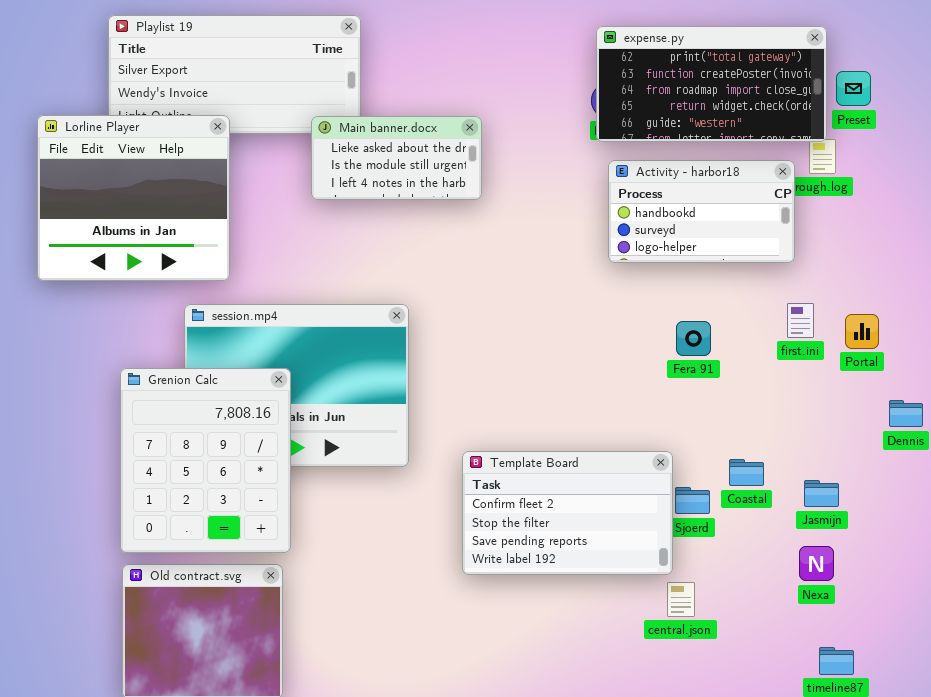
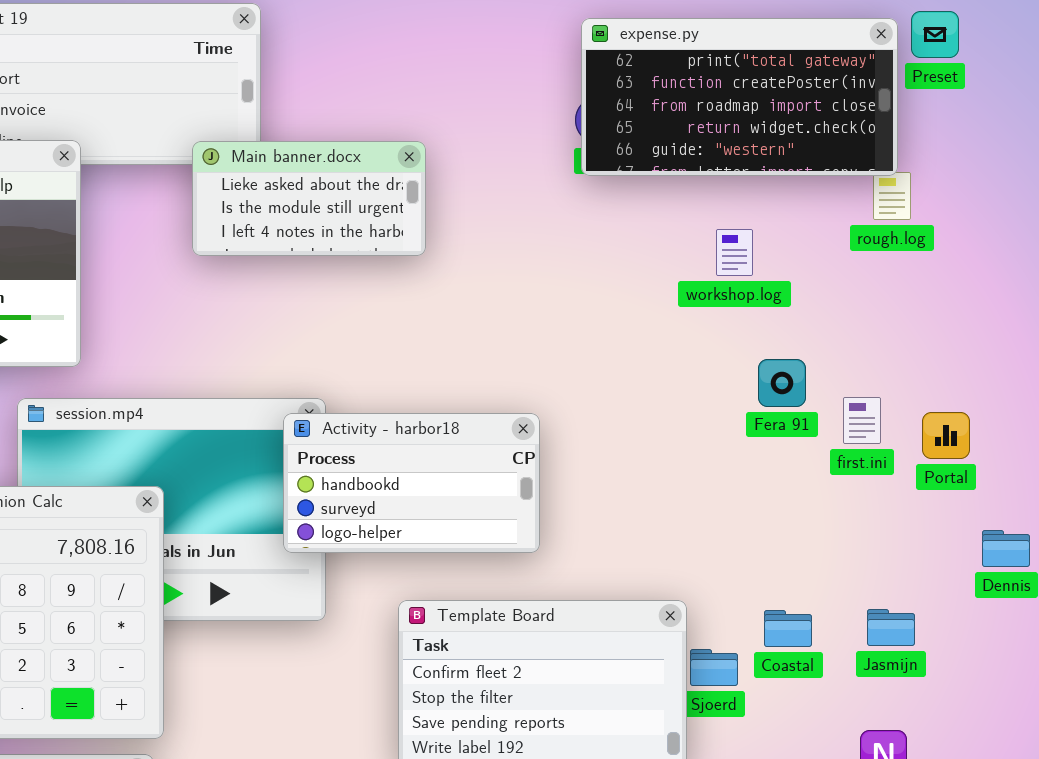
Preset: [836,71,871,106] -> [911,11,959,58], moved
Activity - harbor18: [608,160,795,263] -> [283,413,540,553], moved
Fera 91: [676,321,711,356] -> [758,359,806,407], moved
Jasmijn: [804,480,839,507] -> [867,609,915,646], moved

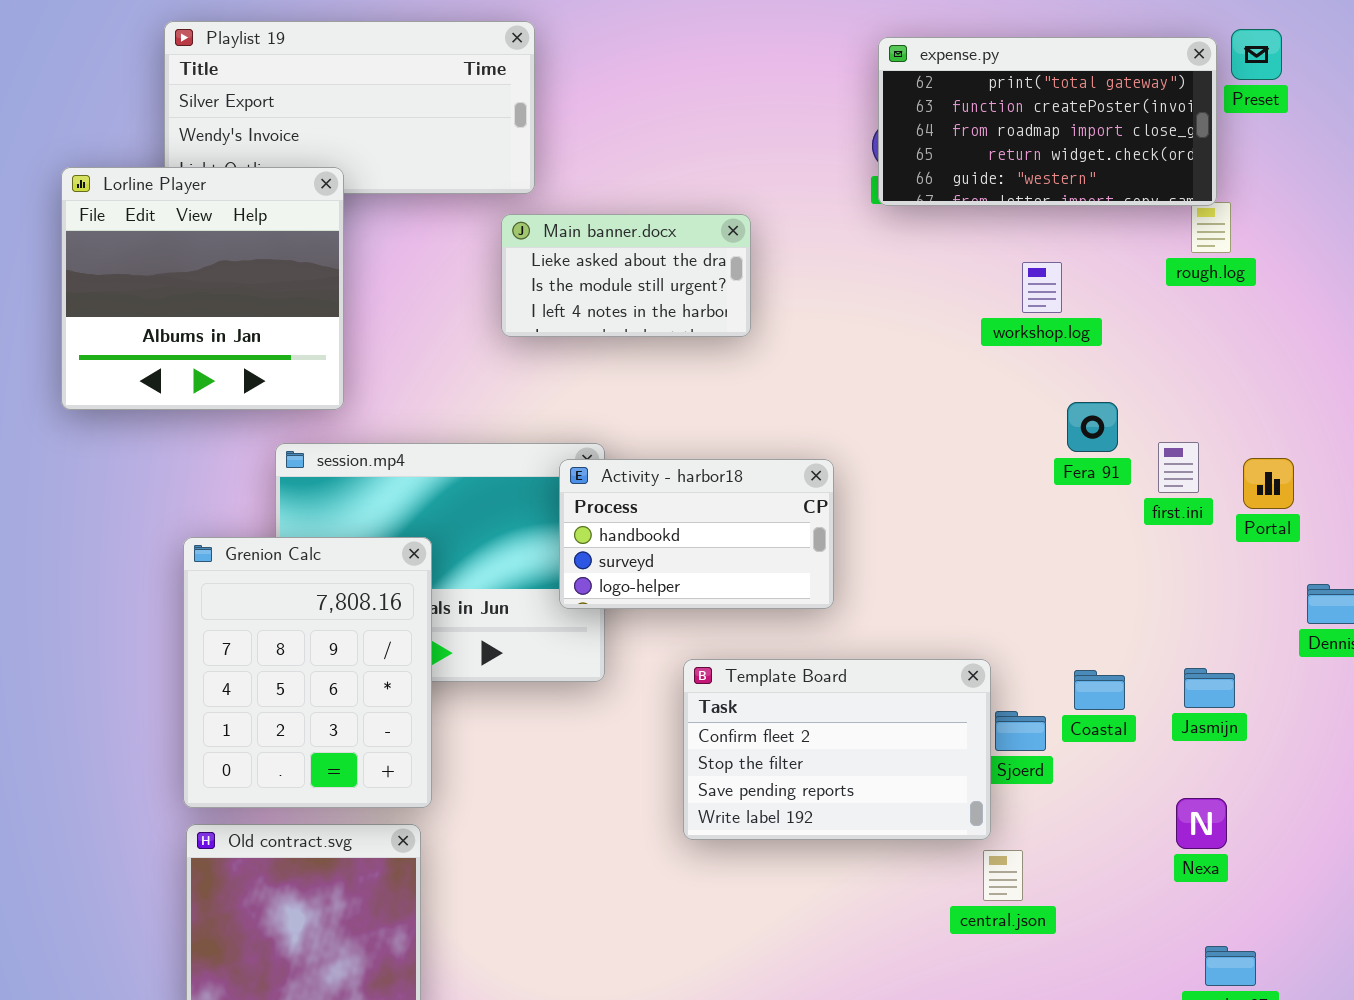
Main banner.docx: [192,141,426,256] -> [501,214,751,337], moved

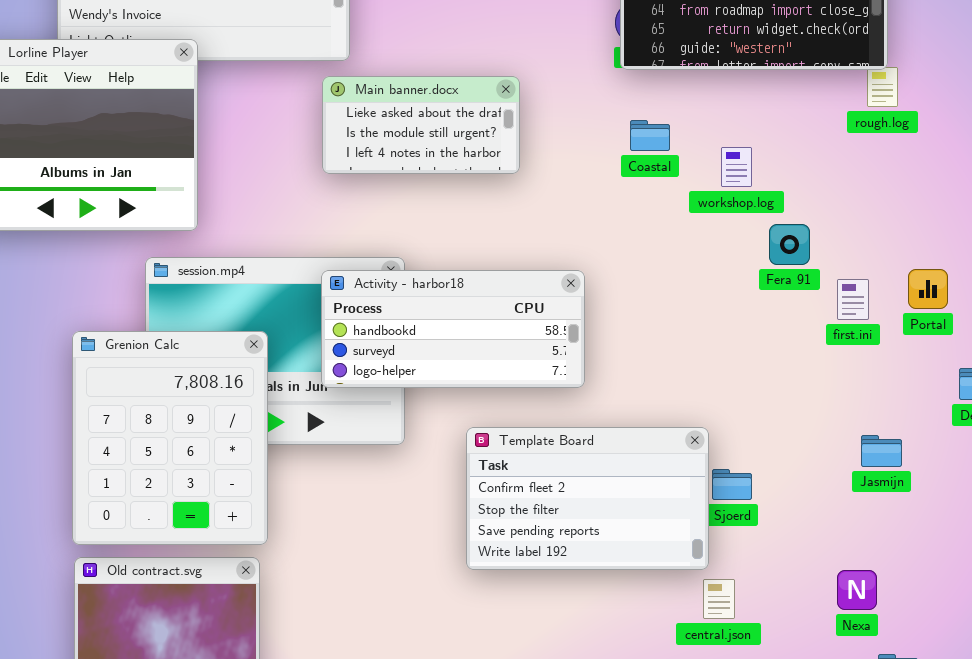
workshop.log: [1022,262,1062,313] -> [721,147,752,187], moved
first.ini: [1158,442,1199,493] -> [837,279,869,320], moved
Activity - harbor18: [559,459,834,609] -> [321,270,585,388], resized
Coastal: [1074,670,1125,710] -> [630,120,670,151], moved
Nexa: [1176,798,1227,849] -> [837,570,877,610], moved

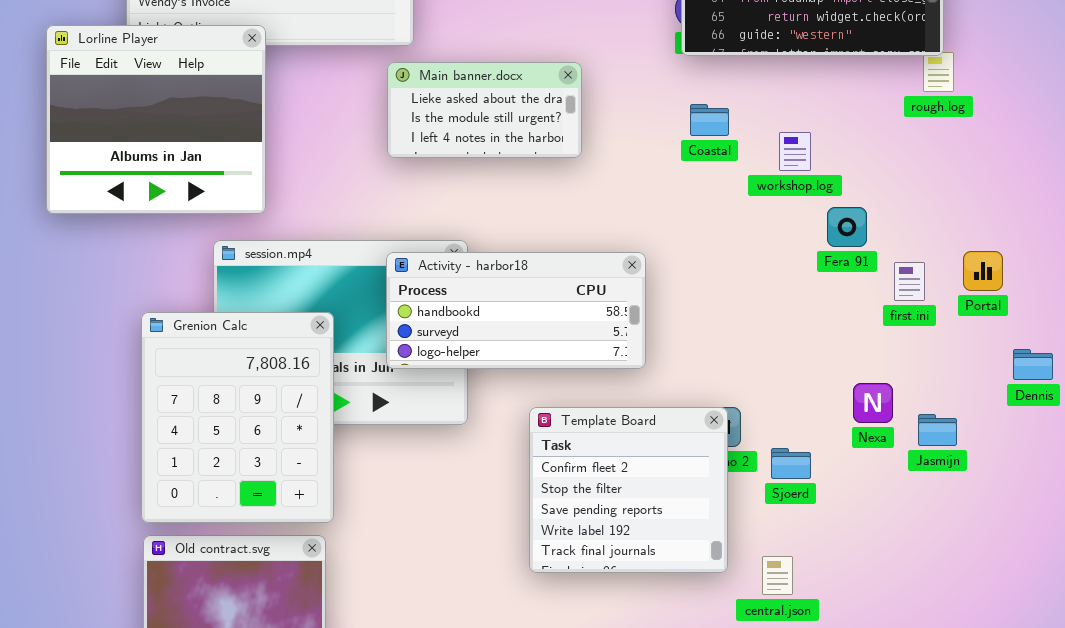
Template Board: [466,427,709,570] -> [529,407,728,573], resized
Nexa: [837,570,877,610] -> [853,383,893,423], moved

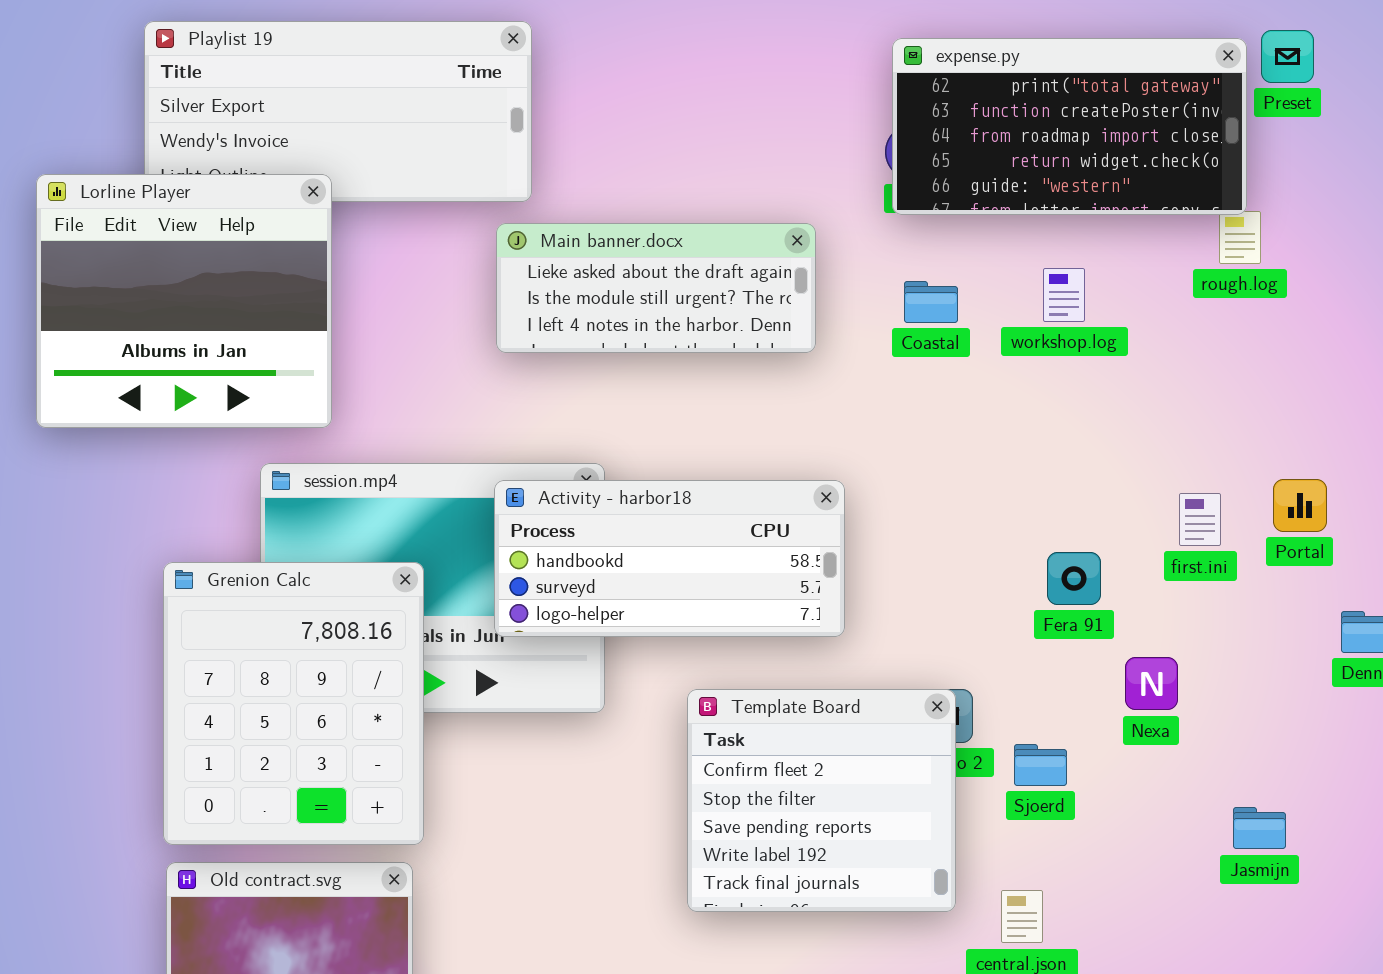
Main banner.docx: [387,62,582,158] -> [496,223,816,353], resized
workshop.log: [779,132,811,171] -> [1043,268,1085,322], moved
Fera 91: [827,207,867,247] -> [1047,552,1101,605], moved
Jasmijn: [918,414,957,446] -> [1233,807,1286,849], moved

